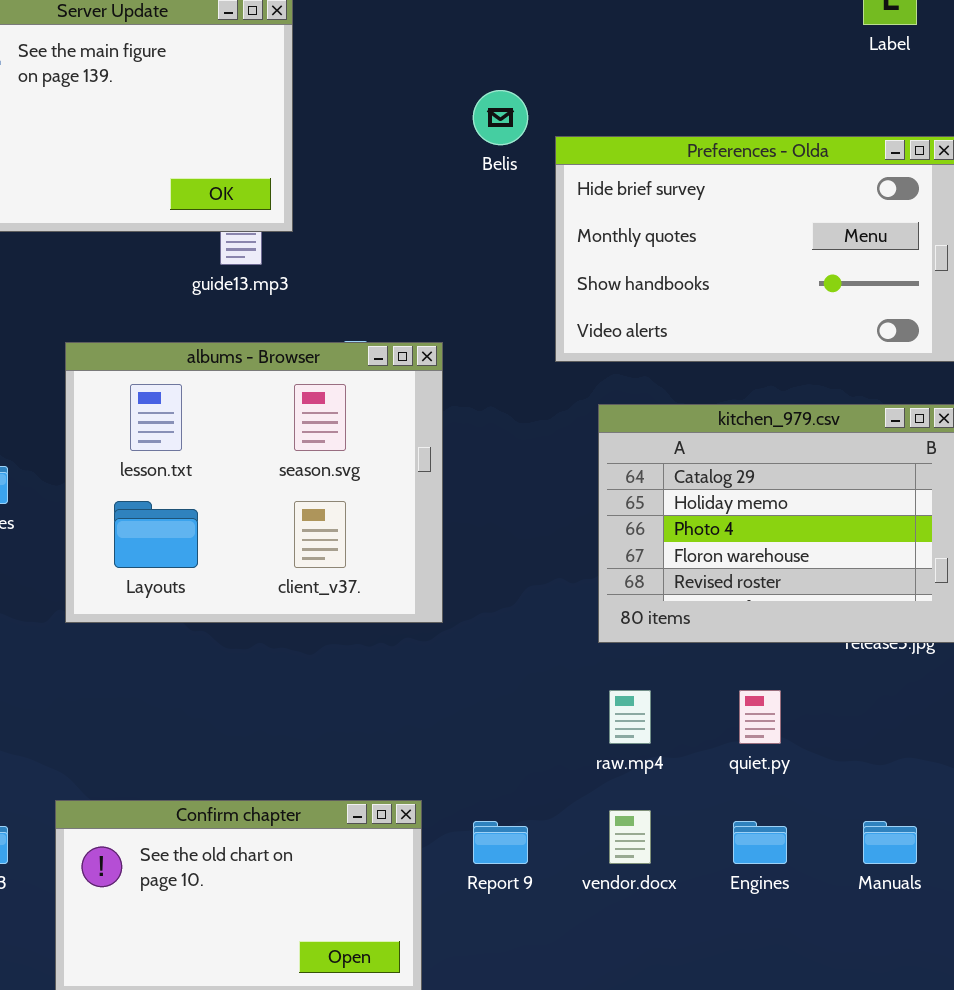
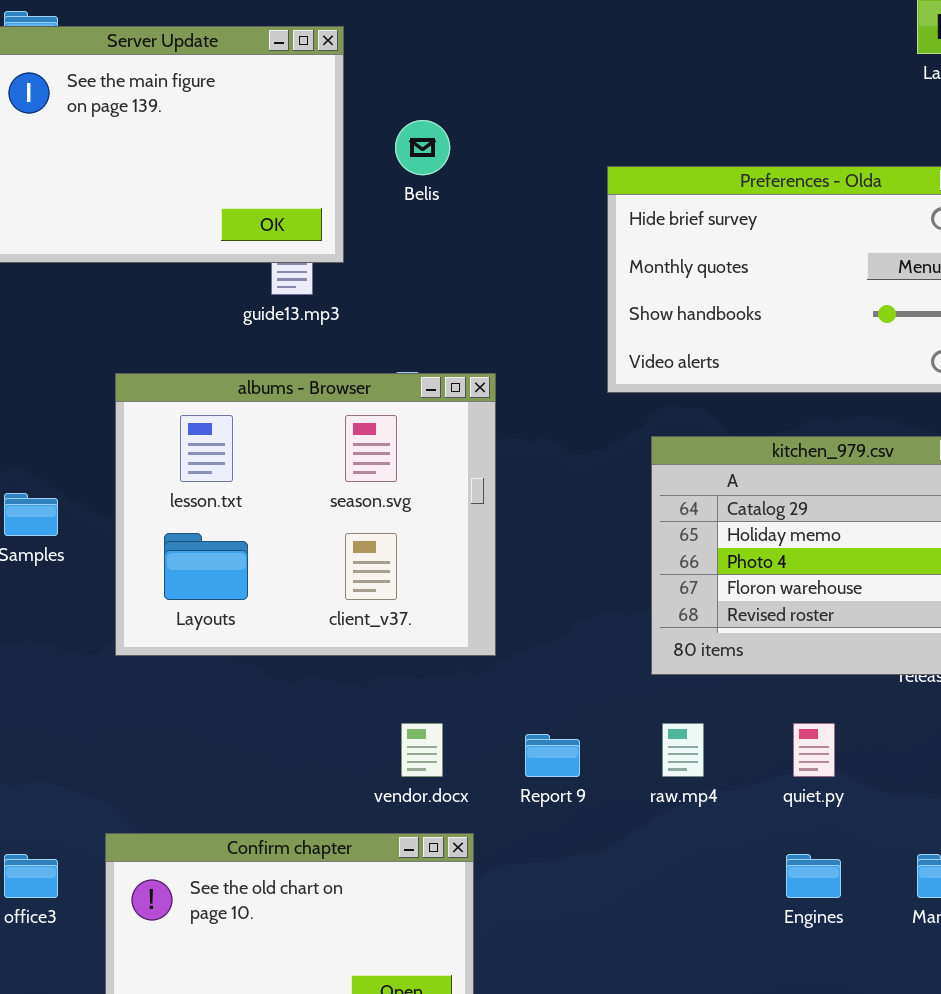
Belis: [473,90,528,145] -> [395,120,450,175], moved
vendor.docx: [609,810,651,864] -> [401,723,443,777], moved
Report 9: [473,821,528,864] -> [525,734,580,777], moved

